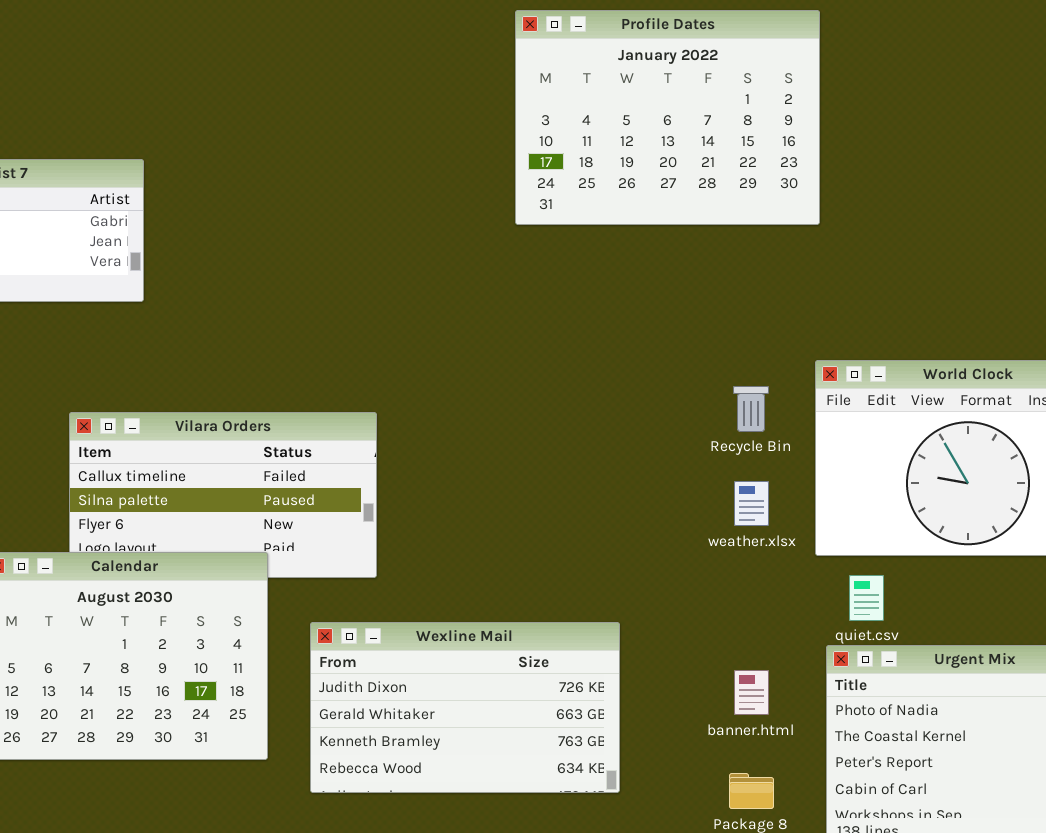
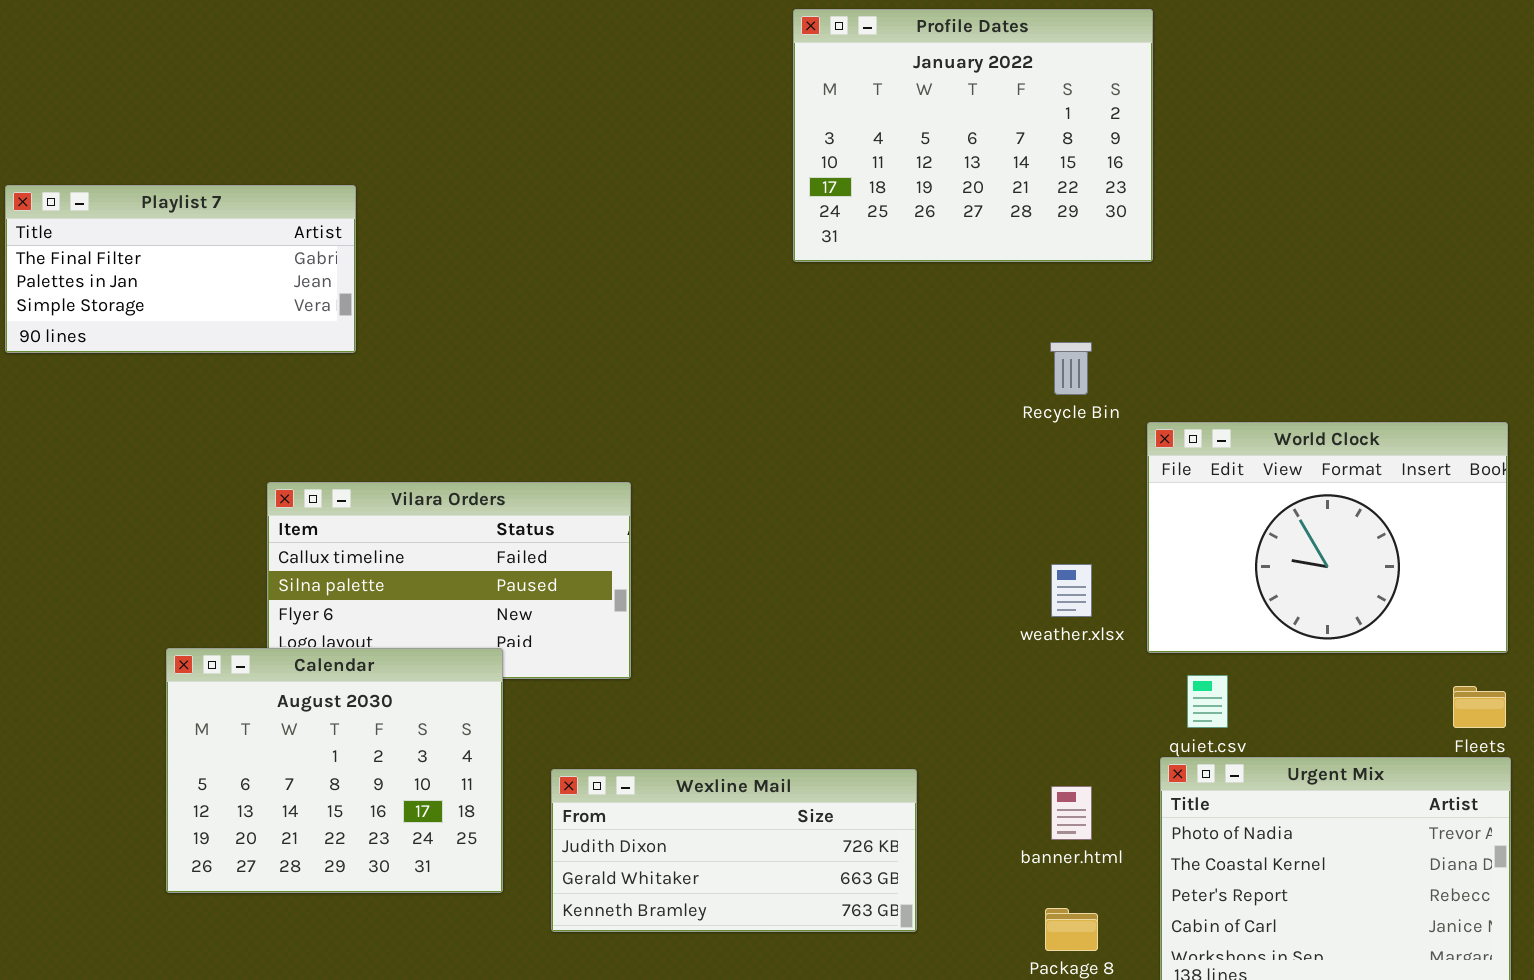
Recycle Bin: [733,386,769,432] -> [1050,342,1092,395], moved
Wexline Mail: [310,622,620,793] -> [551,769,917,932], resized

